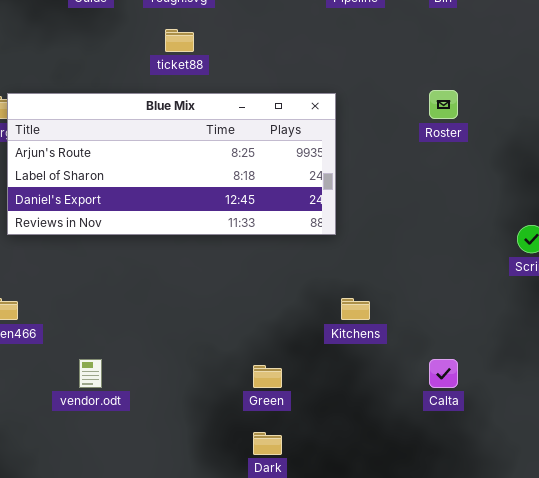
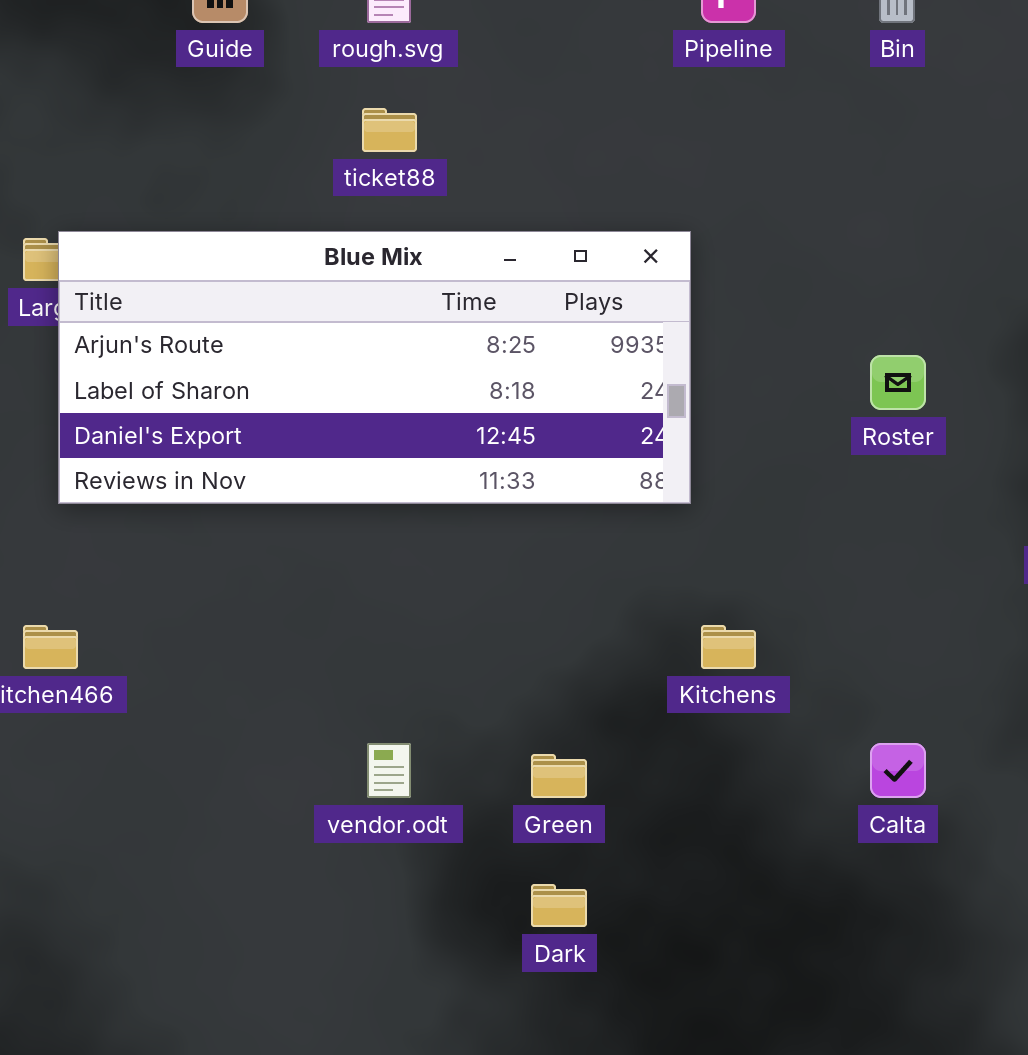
Roster: [429,90,458,119] -> [870,355,926,410], moved
vendor.odt: [79,359,102,388] -> [367,743,411,798], moved

